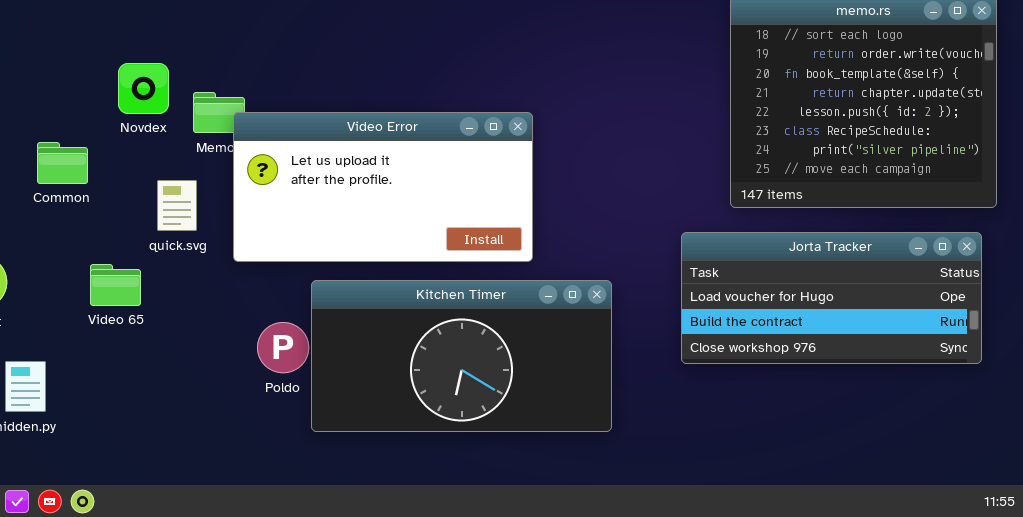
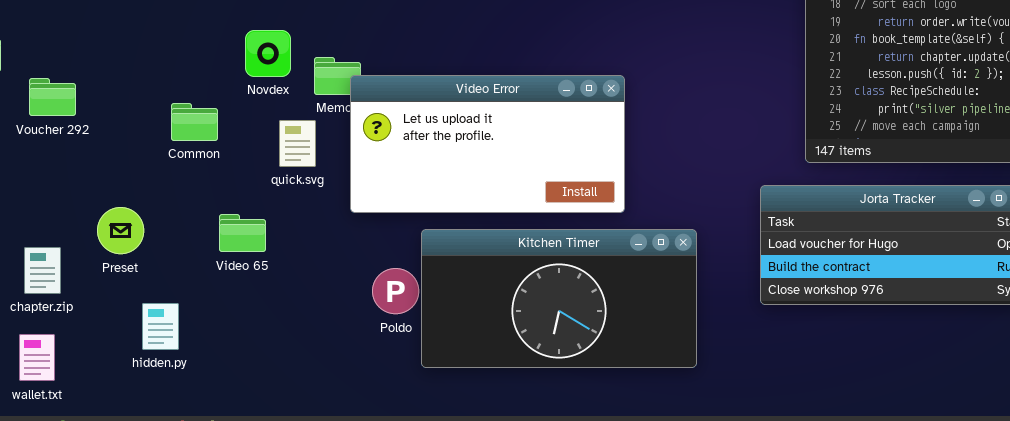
quick.svg: [157,180,197,231] -> [279,120,316,167], moved

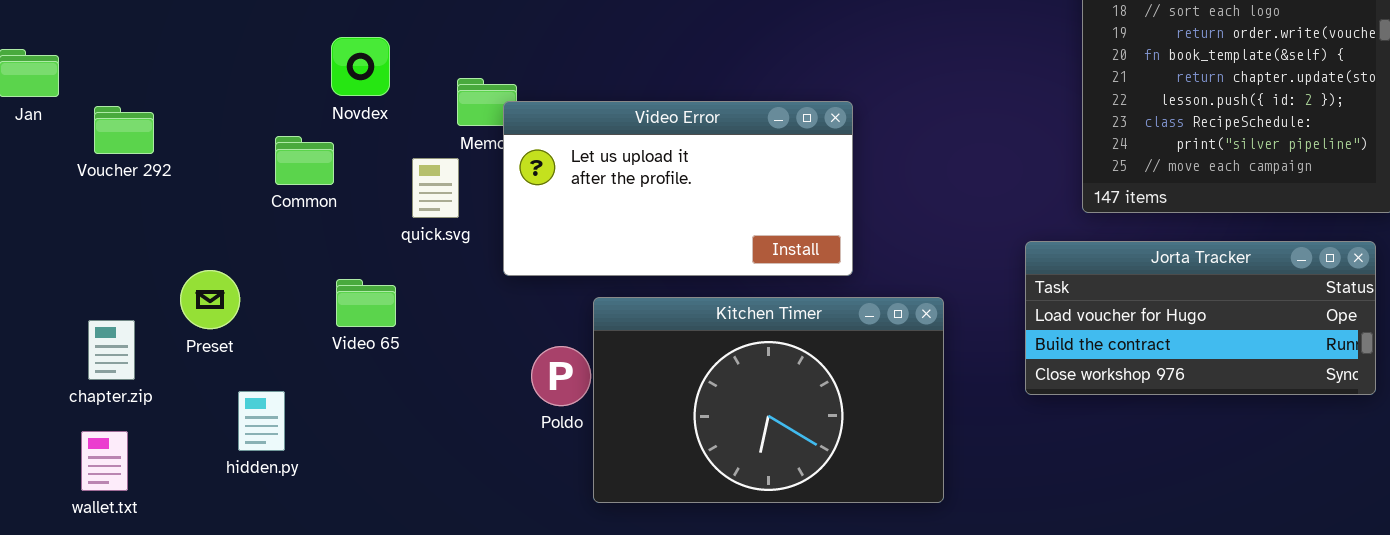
Novdex: [245,30,291,77] -> [331,37,390,96], moved
Kitchen Timer: [421,229,697,368] -> [593,297,944,503], resized

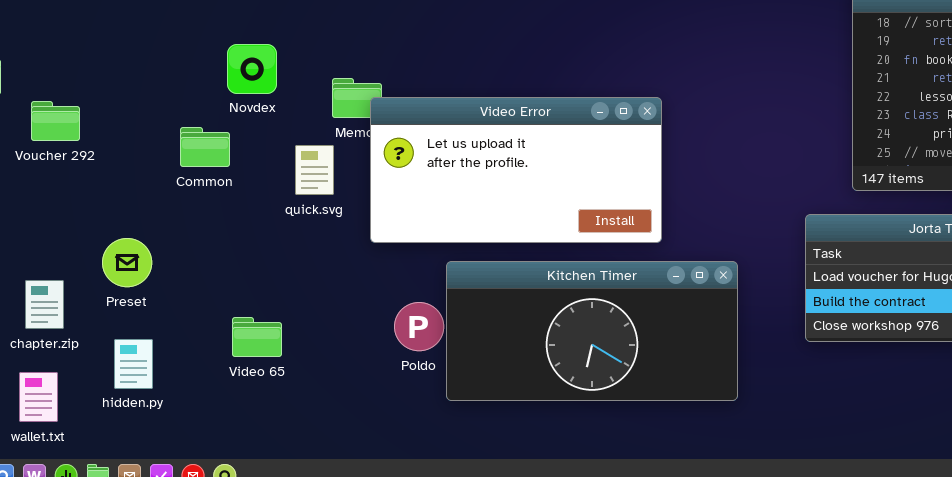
Video 65: [336,279,396,327] -> [232,317,282,357], moved
Kitchen Timer: [593,297,944,503] -> [446,261,738,401], resized
hidden.py: [238,391,285,451] -> [114,339,153,389], moved

